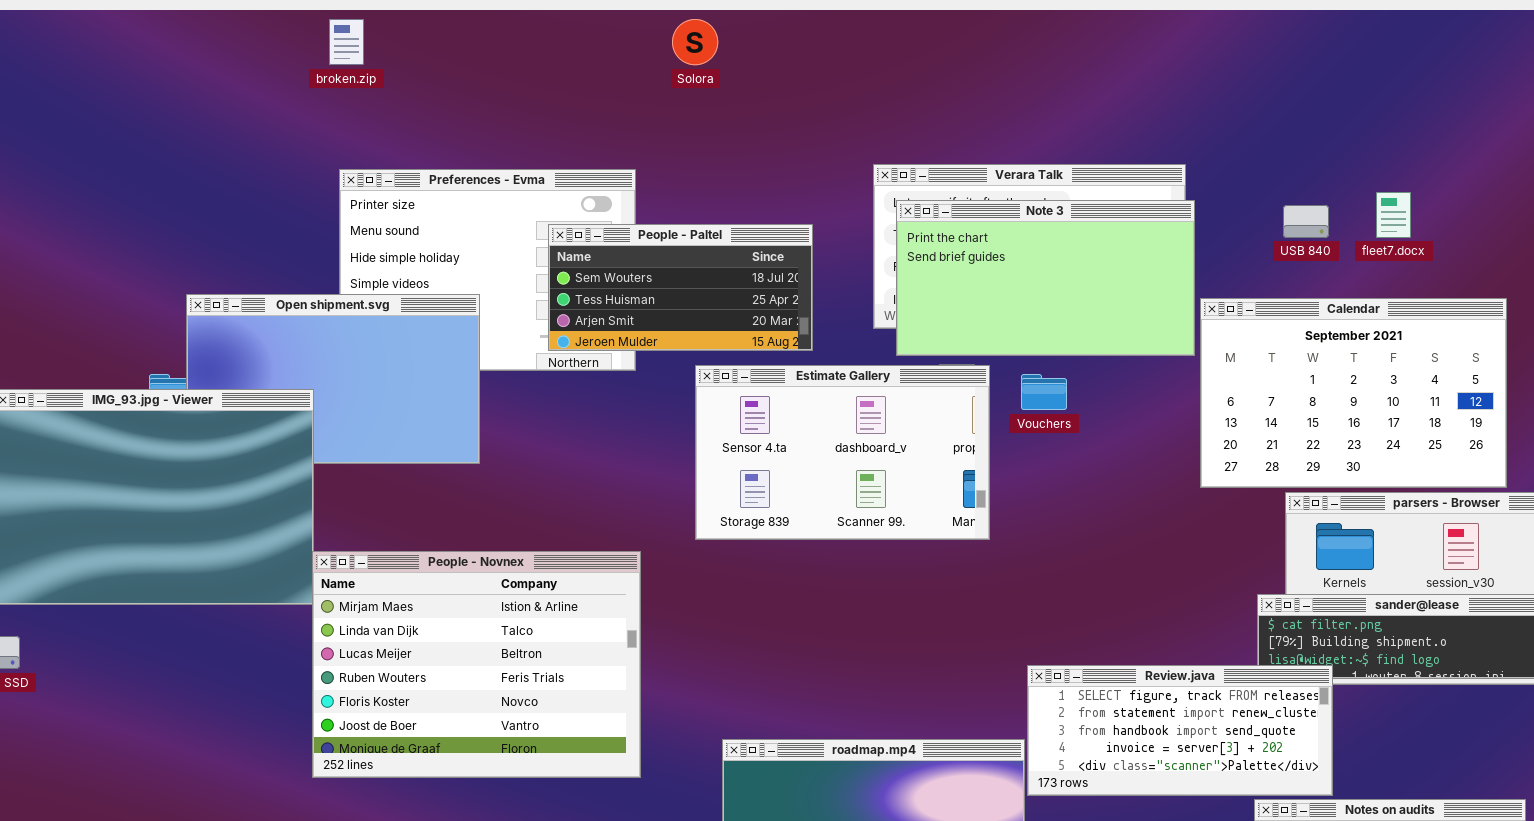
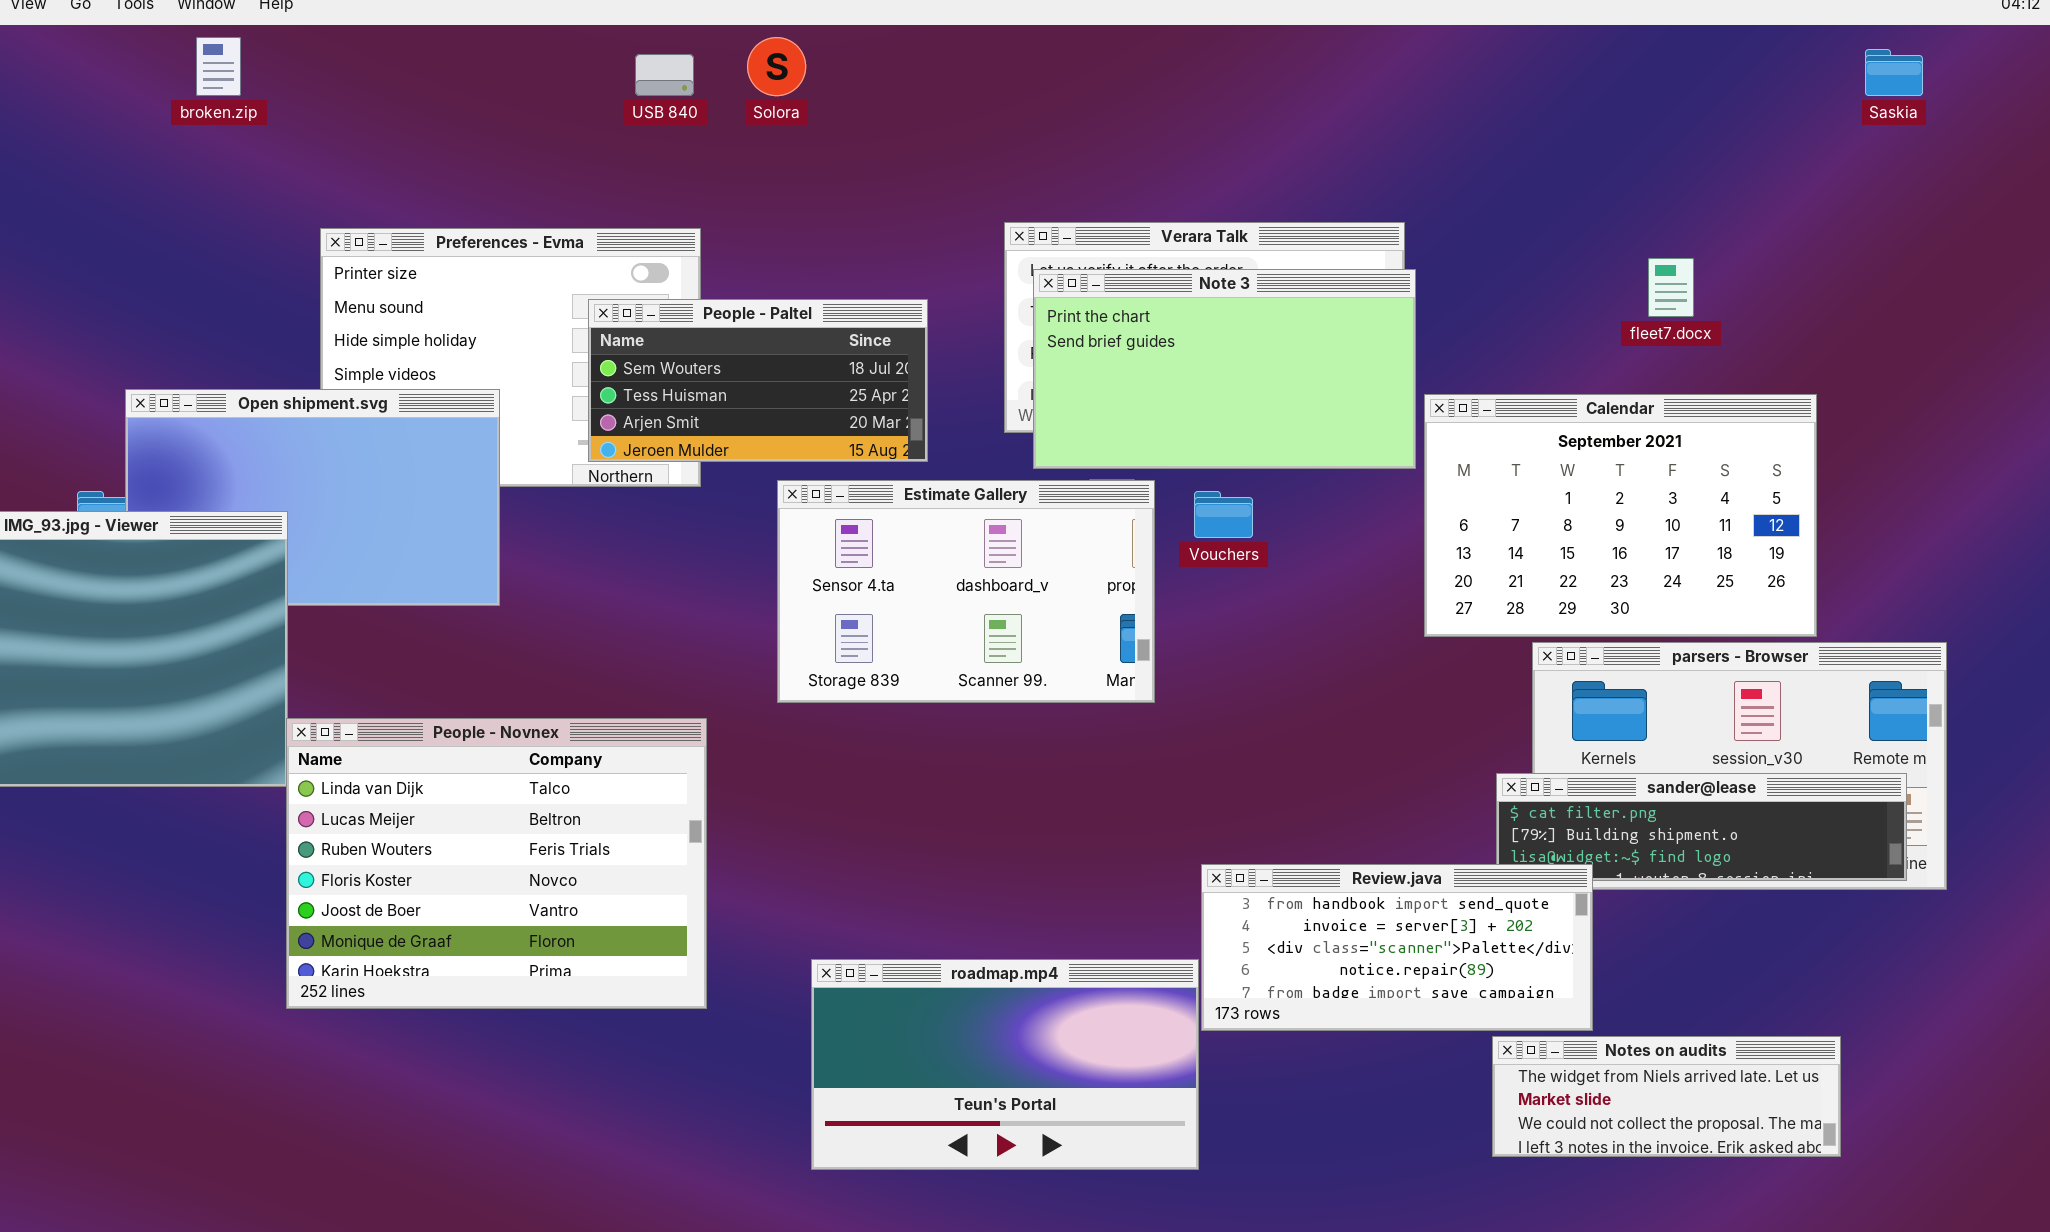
broken.zip: [329,19,364,65] -> [196,37,241,96], moved
USB 840: [1283,205,1329,238] -> [635,54,694,96], moved
People - Novnex: [312,551,641,778] -> [286,718,707,1009], scrolled down 1 row
Review.java: [1027,665,1333,796] -> [1201,864,1593,1031], scrolled down 2 rows

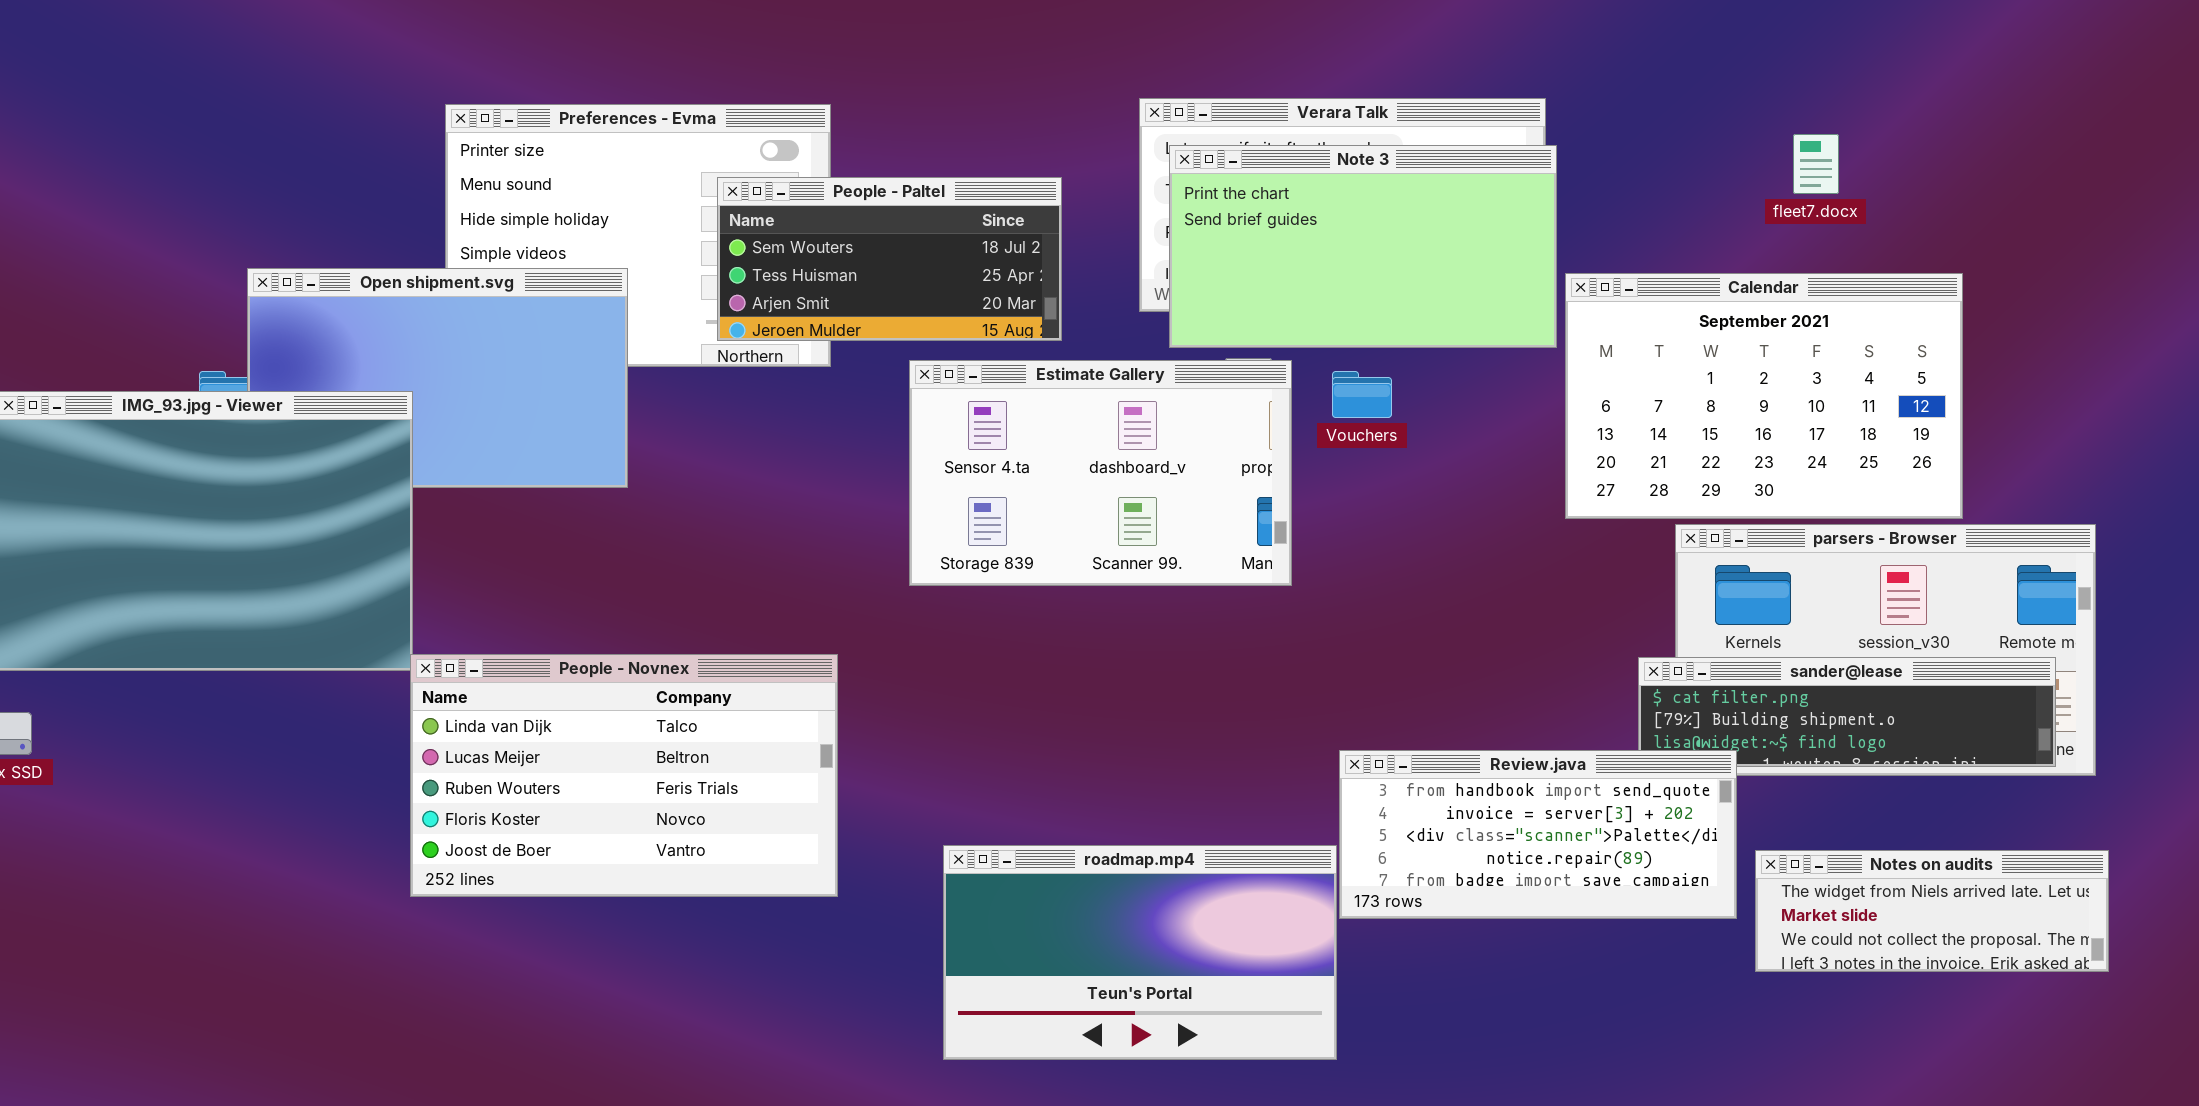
People - Novnex: [286,718,707,1009] -> [410,654,838,897], resized
Notes on audits: [1492,1036,1841,1157] -> [1755,850,2109,972], moved

